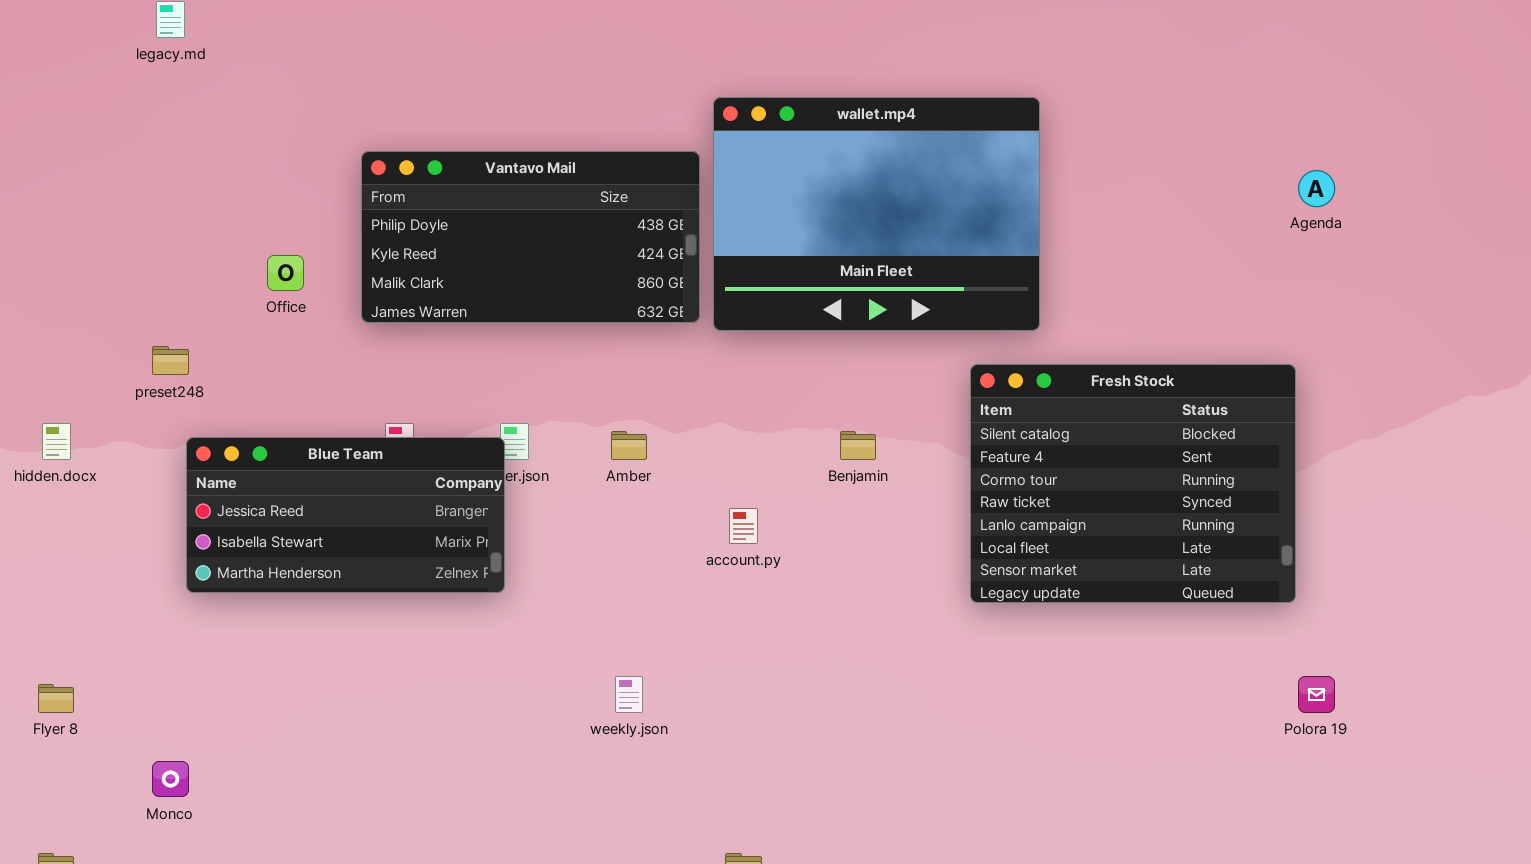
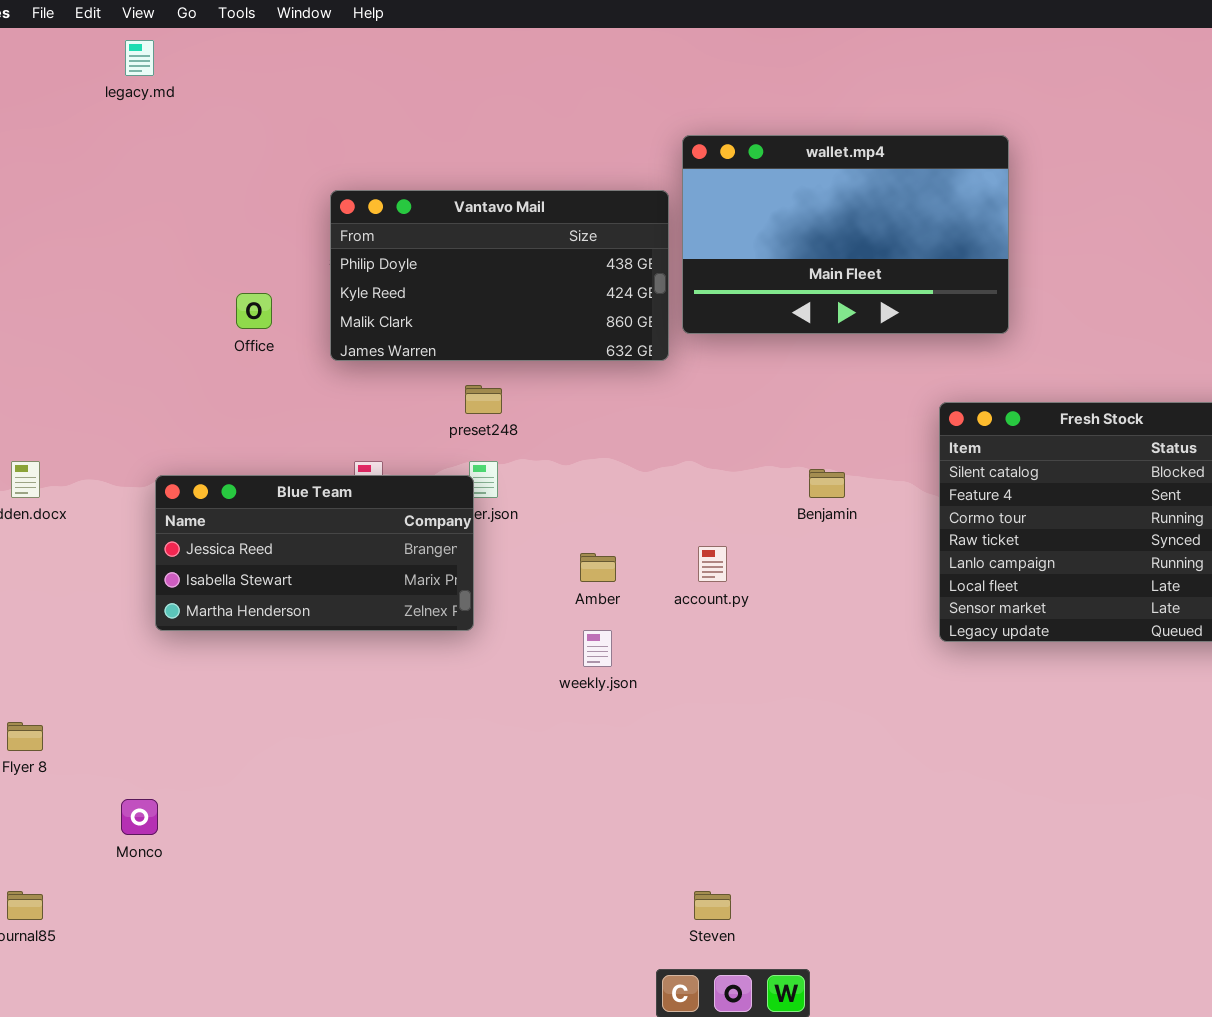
wallet.mp4: [713,97,1040,331] -> [682,135,1009,334], resized
preset248: [152,346,189,375] -> [465,385,502,414], moved
Amber: [611,431,647,460] -> [580,553,616,582], moved
weekly.json: [615,676,643,713] -> [583,630,612,667], moved

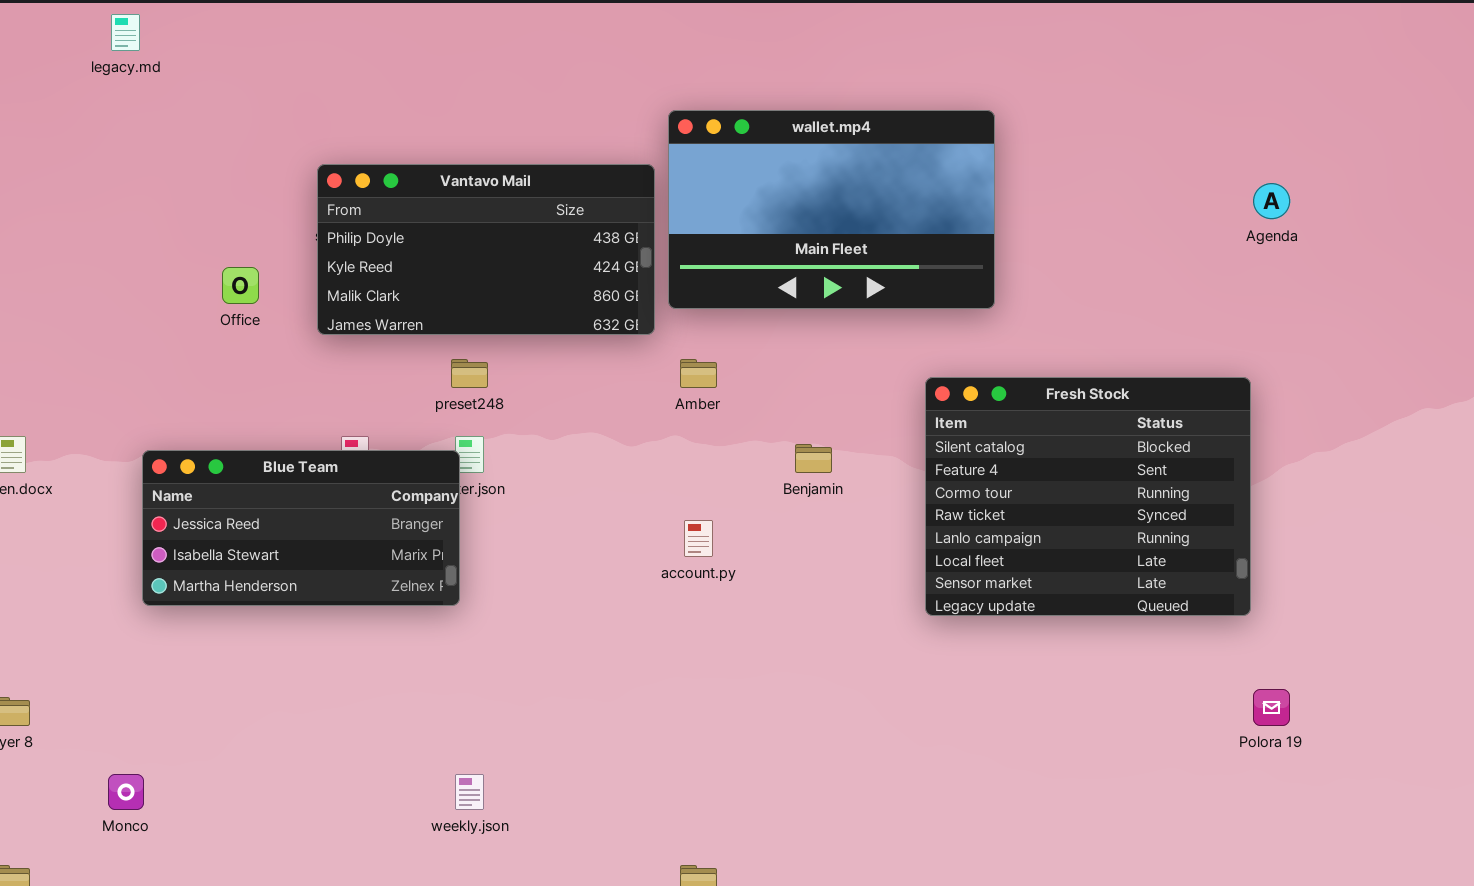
Amber: [580,553,616,582] -> [680,359,717,388], moved
weekly.json: [583,630,612,667] -> [455,774,484,810], moved

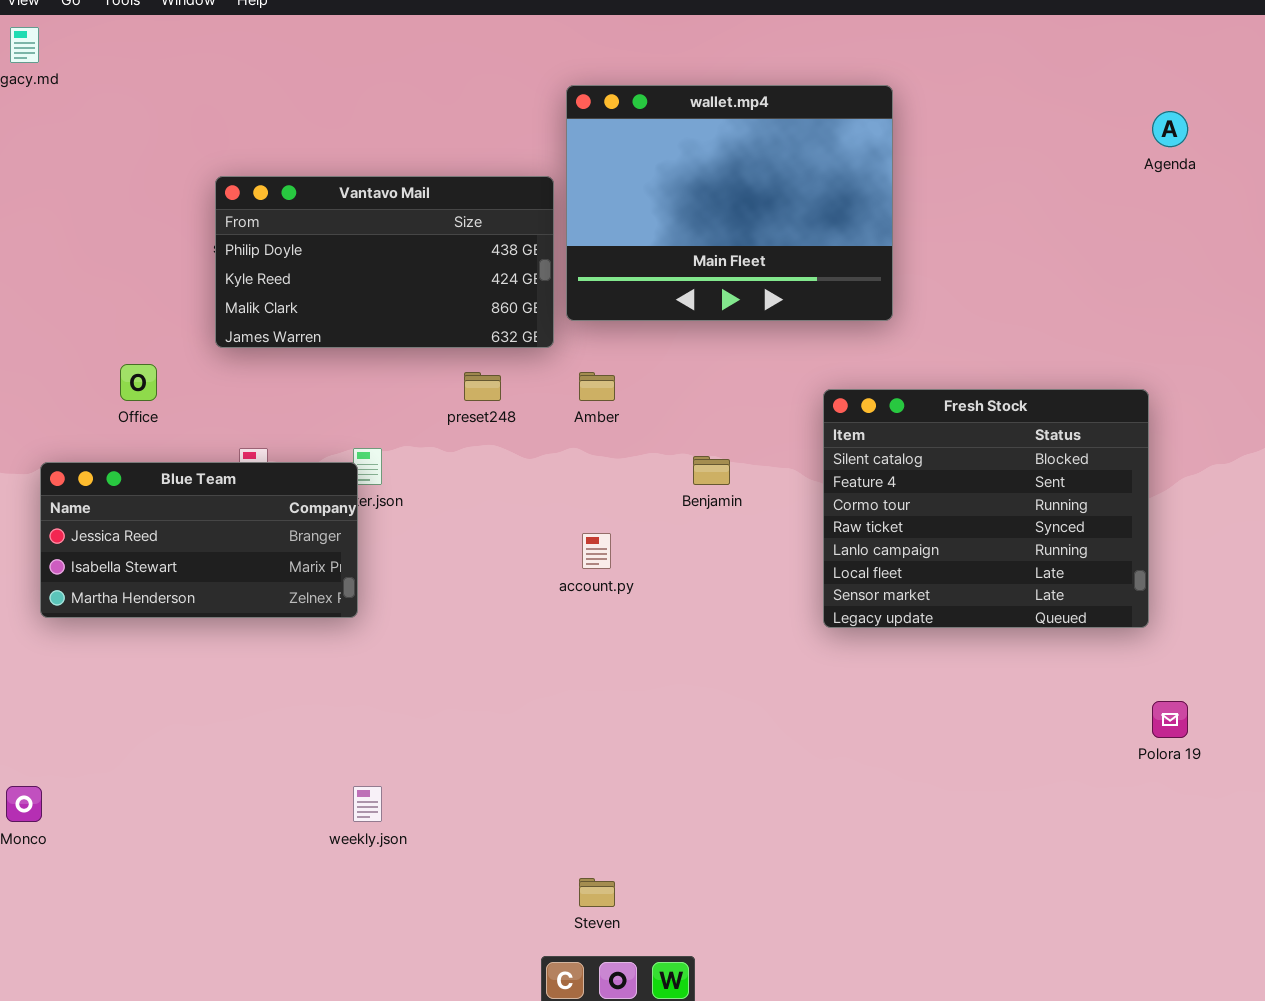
wallet.mp4: [668,110,995,309] -> [566,85,893,321], resized
Agenda: [1253,183,1290,219] -> [1152,111,1188,147], moved
Office: [222,267,259,304] -> [120,364,157,401], moved
preset248: [451,359,488,388] -> [464,372,501,401], moved

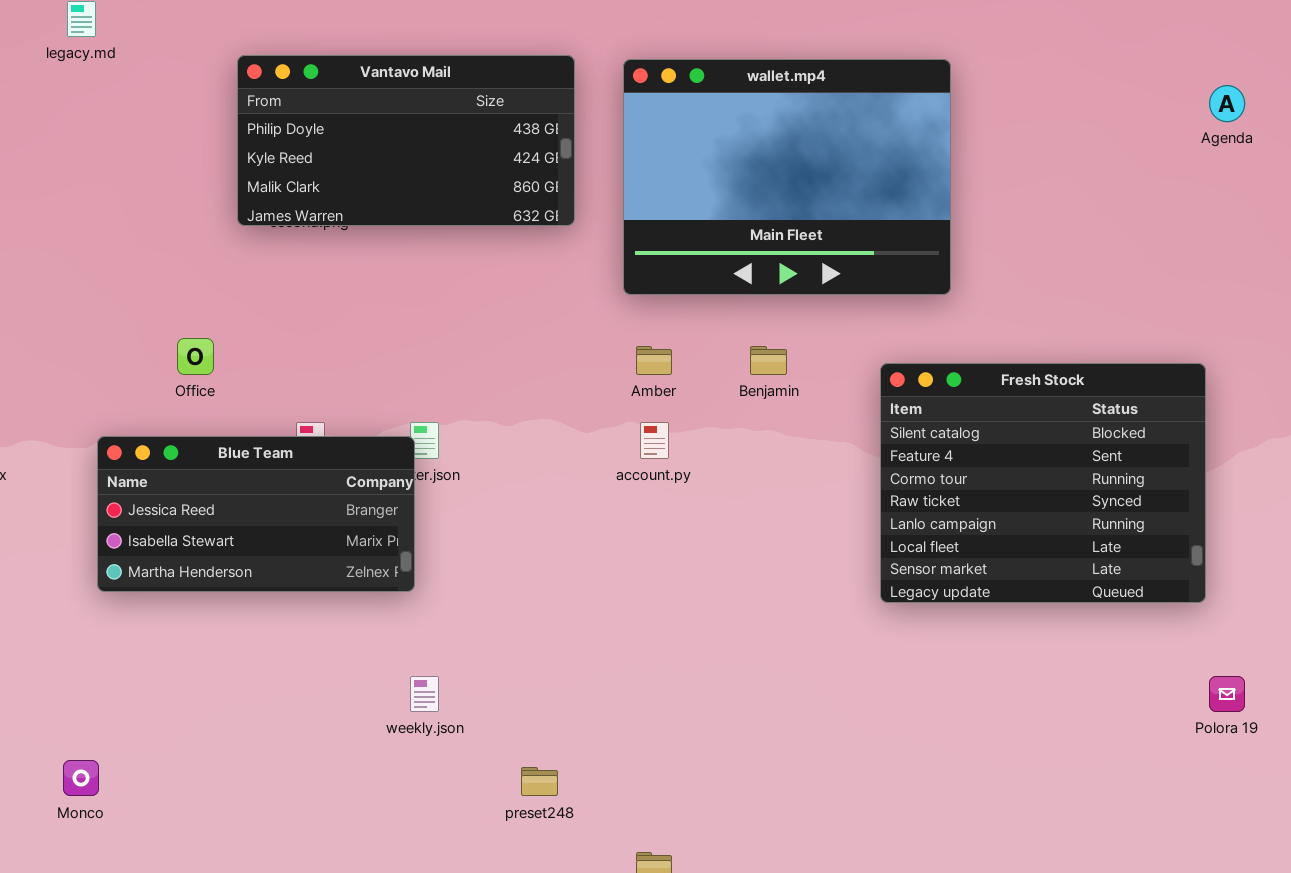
Vantavo Mail: [215,176,554,348] -> [237,55,575,226], moved
preset248: [464,372,501,401] -> [521,767,558,796], moved
Benjamin: [693,456,730,485] -> [750,346,787,375], moved
account.py: [582,533,611,569] -> [640,422,669,459], moved
weekly.json: [353,786,382,822] -> [410,676,439,712], moved

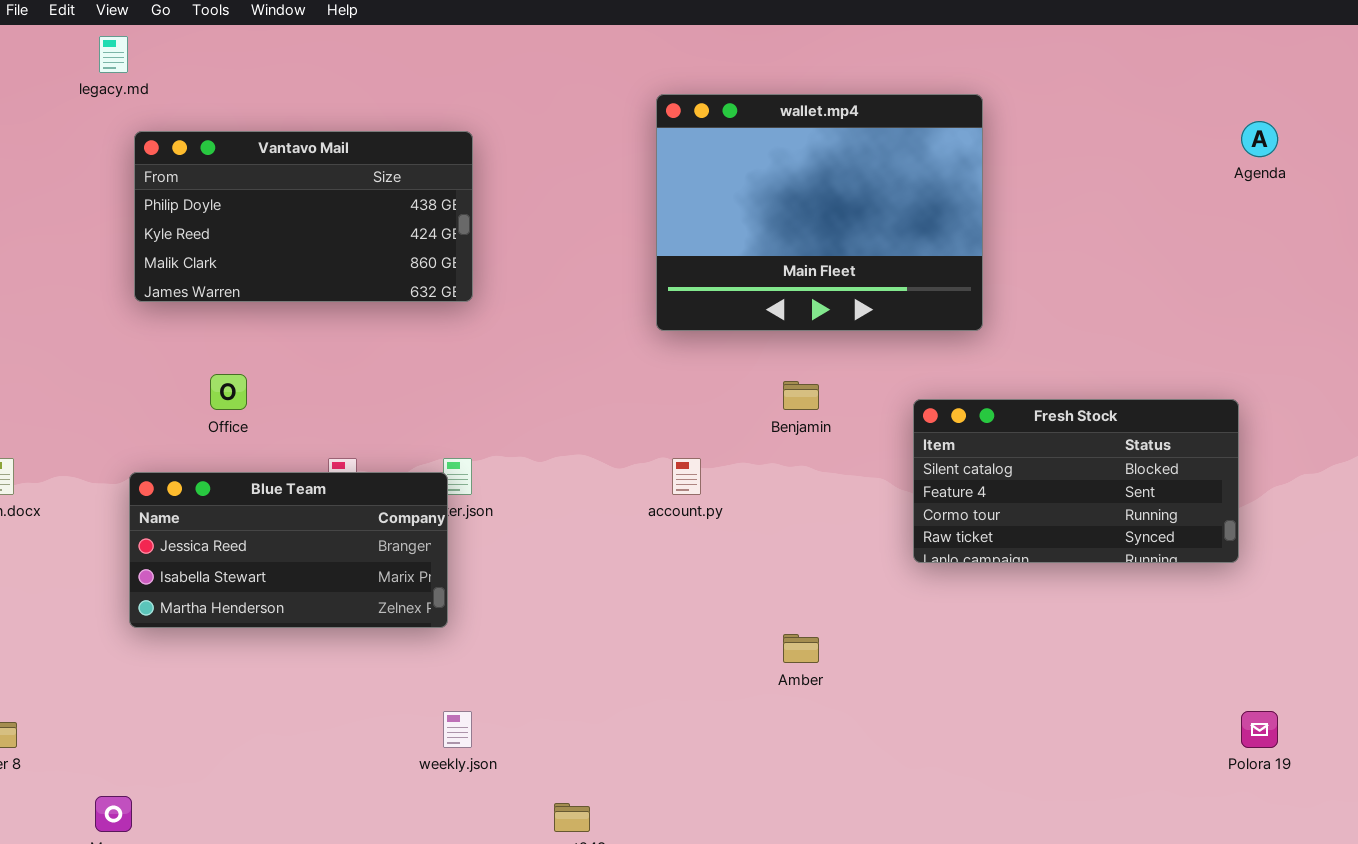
Vantavo Mail: [237,55,575,226] -> [134,131,473,302], moved
Amber: [636,346,672,375] -> [783,634,819,663], moved
Fresh Stock: [880,363,1206,603] -> [913,399,1239,563], resized

